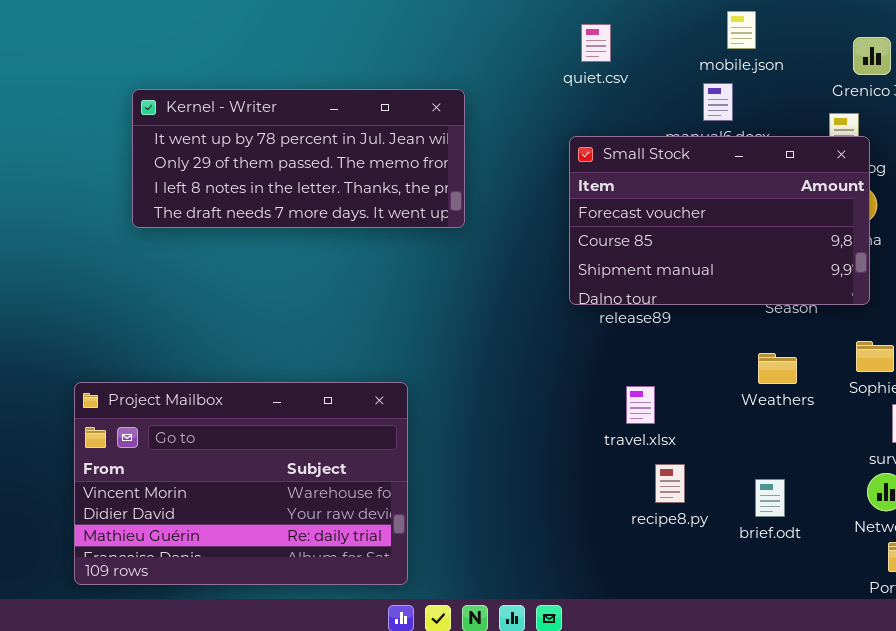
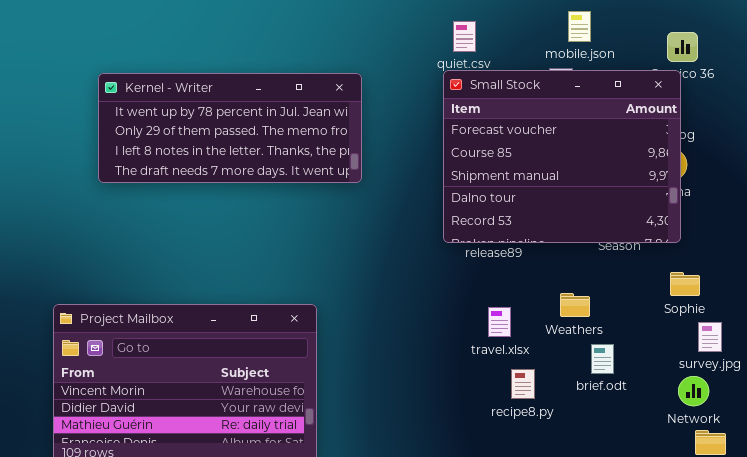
Small Stock: [569,136,870,305] -> [443,70,681,243], resized
Weathers: [758,353,797,384] -> [560,293,590,317], moved
brief.odt: [755,479,785,517] -> [591,344,614,374], moved

